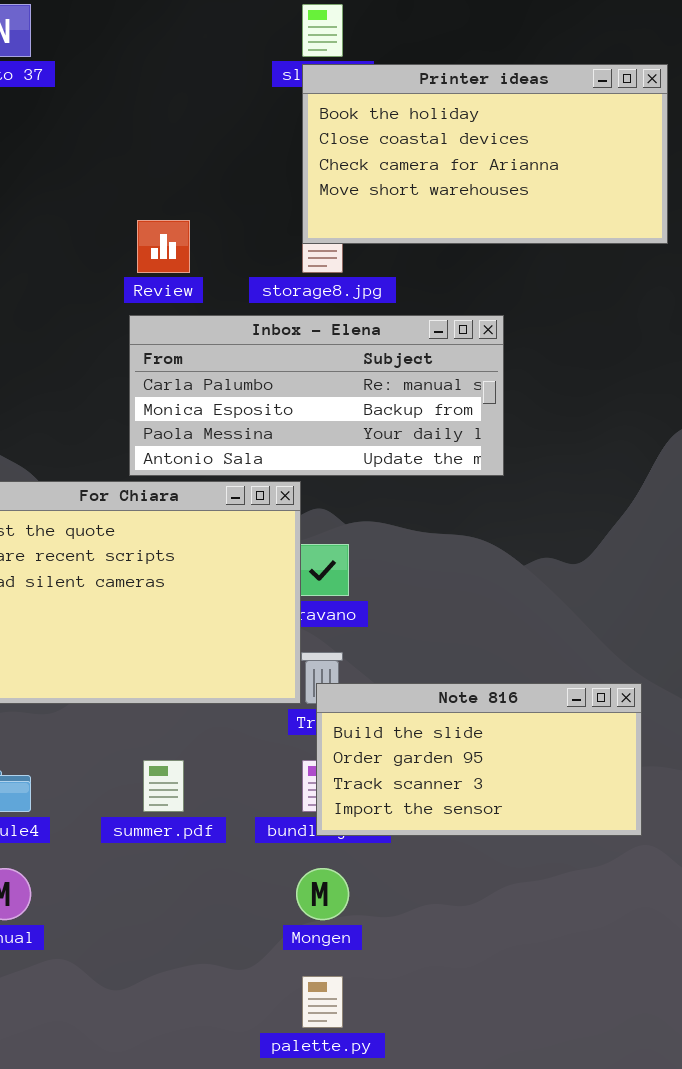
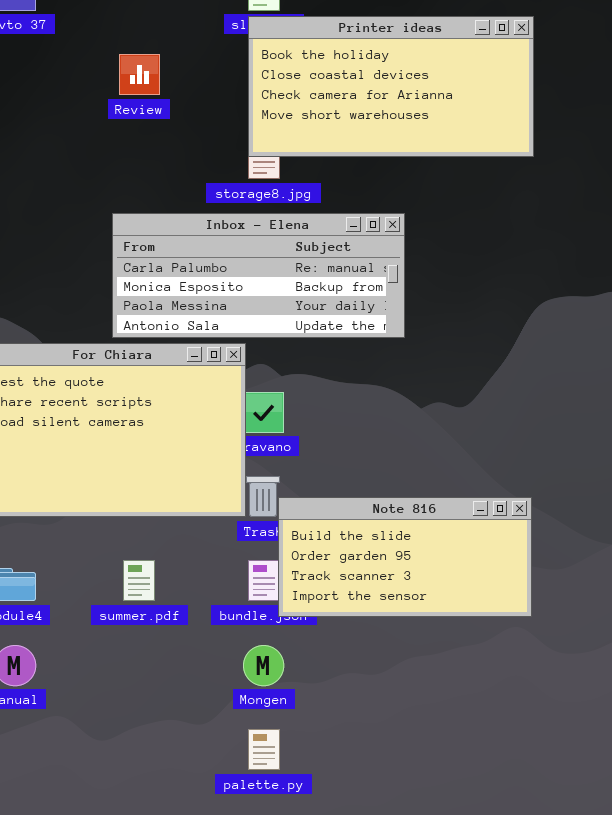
Review: [137,220,190,273] -> [119,54,160,95], moved
Note 816: [316,683,642,836] -> [278,497,532,617], moved

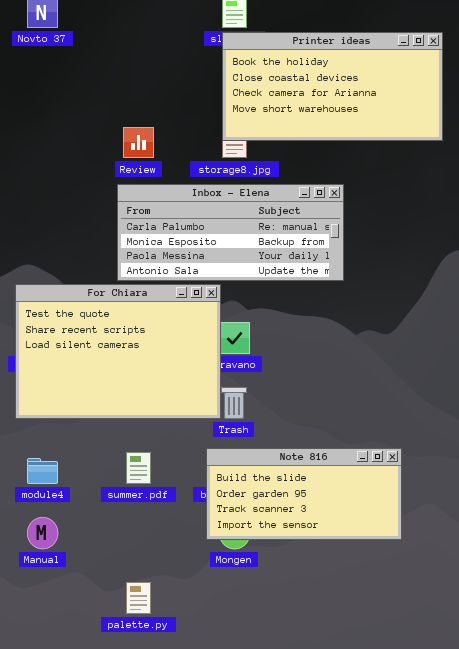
Review: [119,54,160,95] -> [123,127,154,158], moved
Note 816: [278,497,532,617] -> [206,448,402,540], moved
palette.py: [248,729,280,770] -> [126,582,151,614], moved

